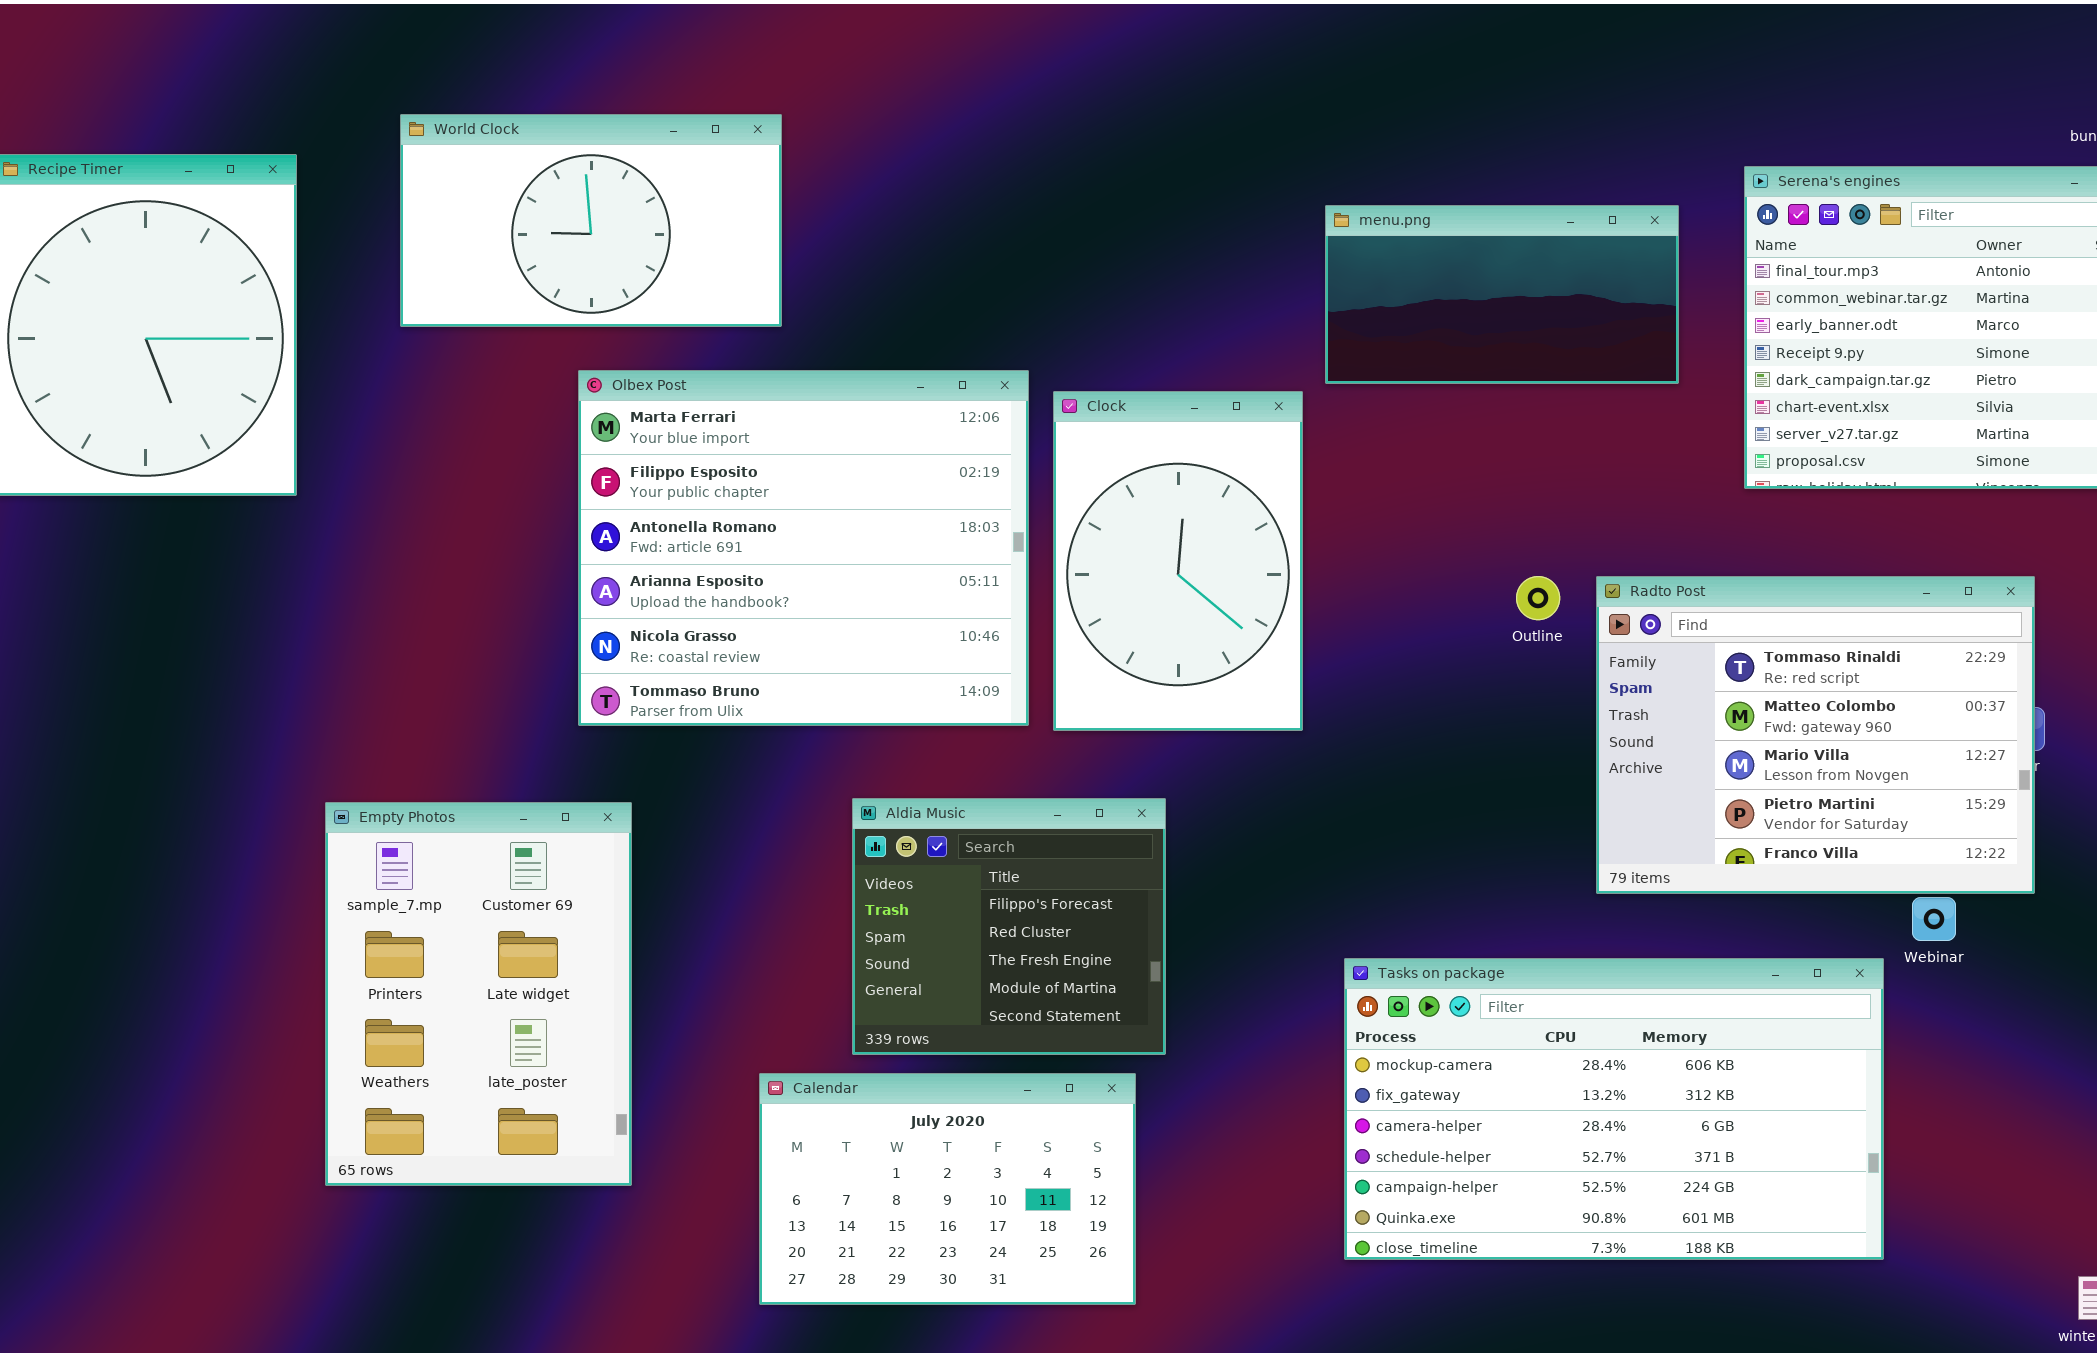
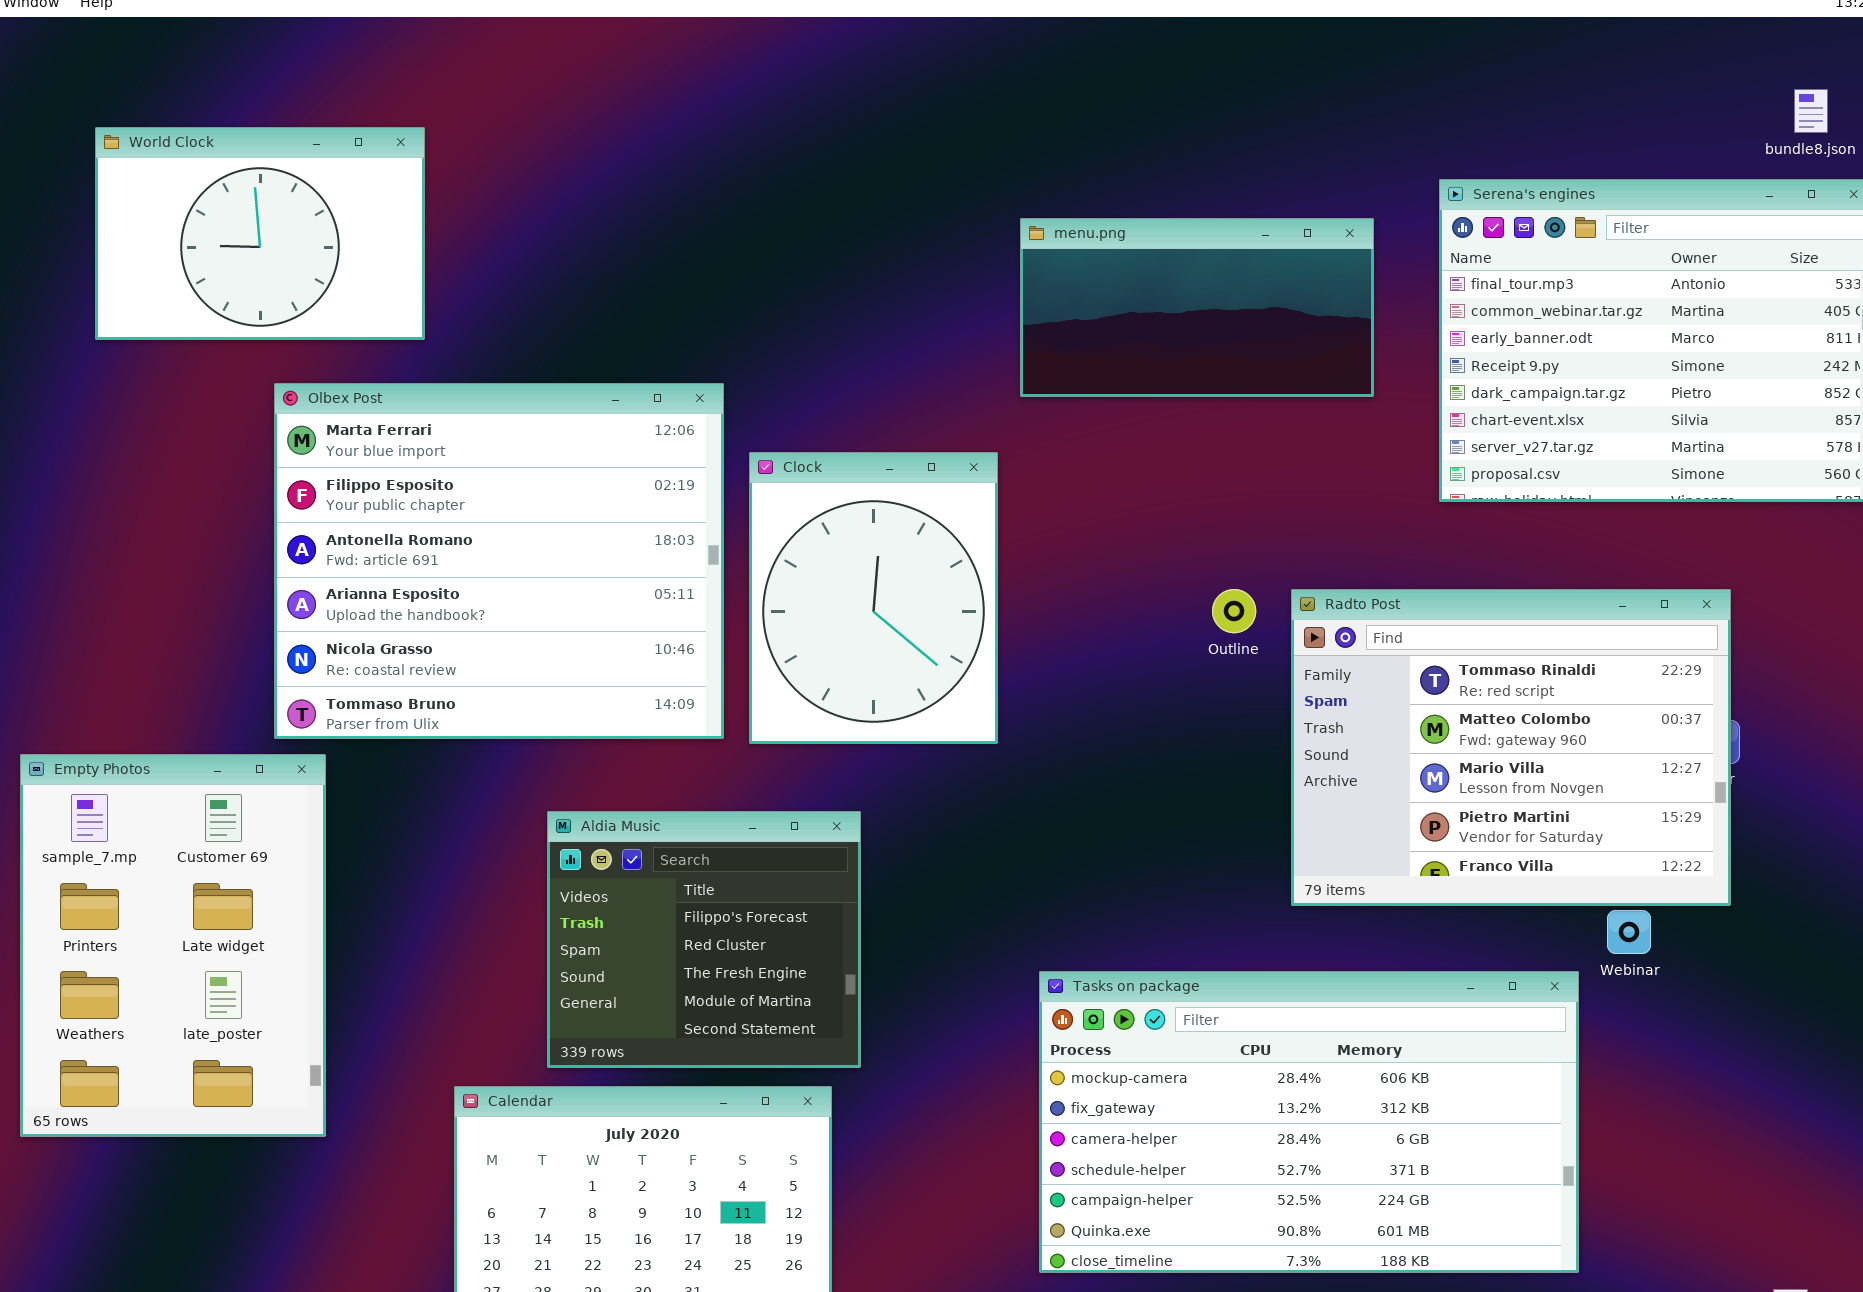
World Clock: [400,114,782,327] -> [95,127,425,340], resized
Clock: [1053,391,1303,731] -> [749,452,998,744], resized
Empty Photos: [325,802,632,1186] -> [20,754,326,1137], moved

